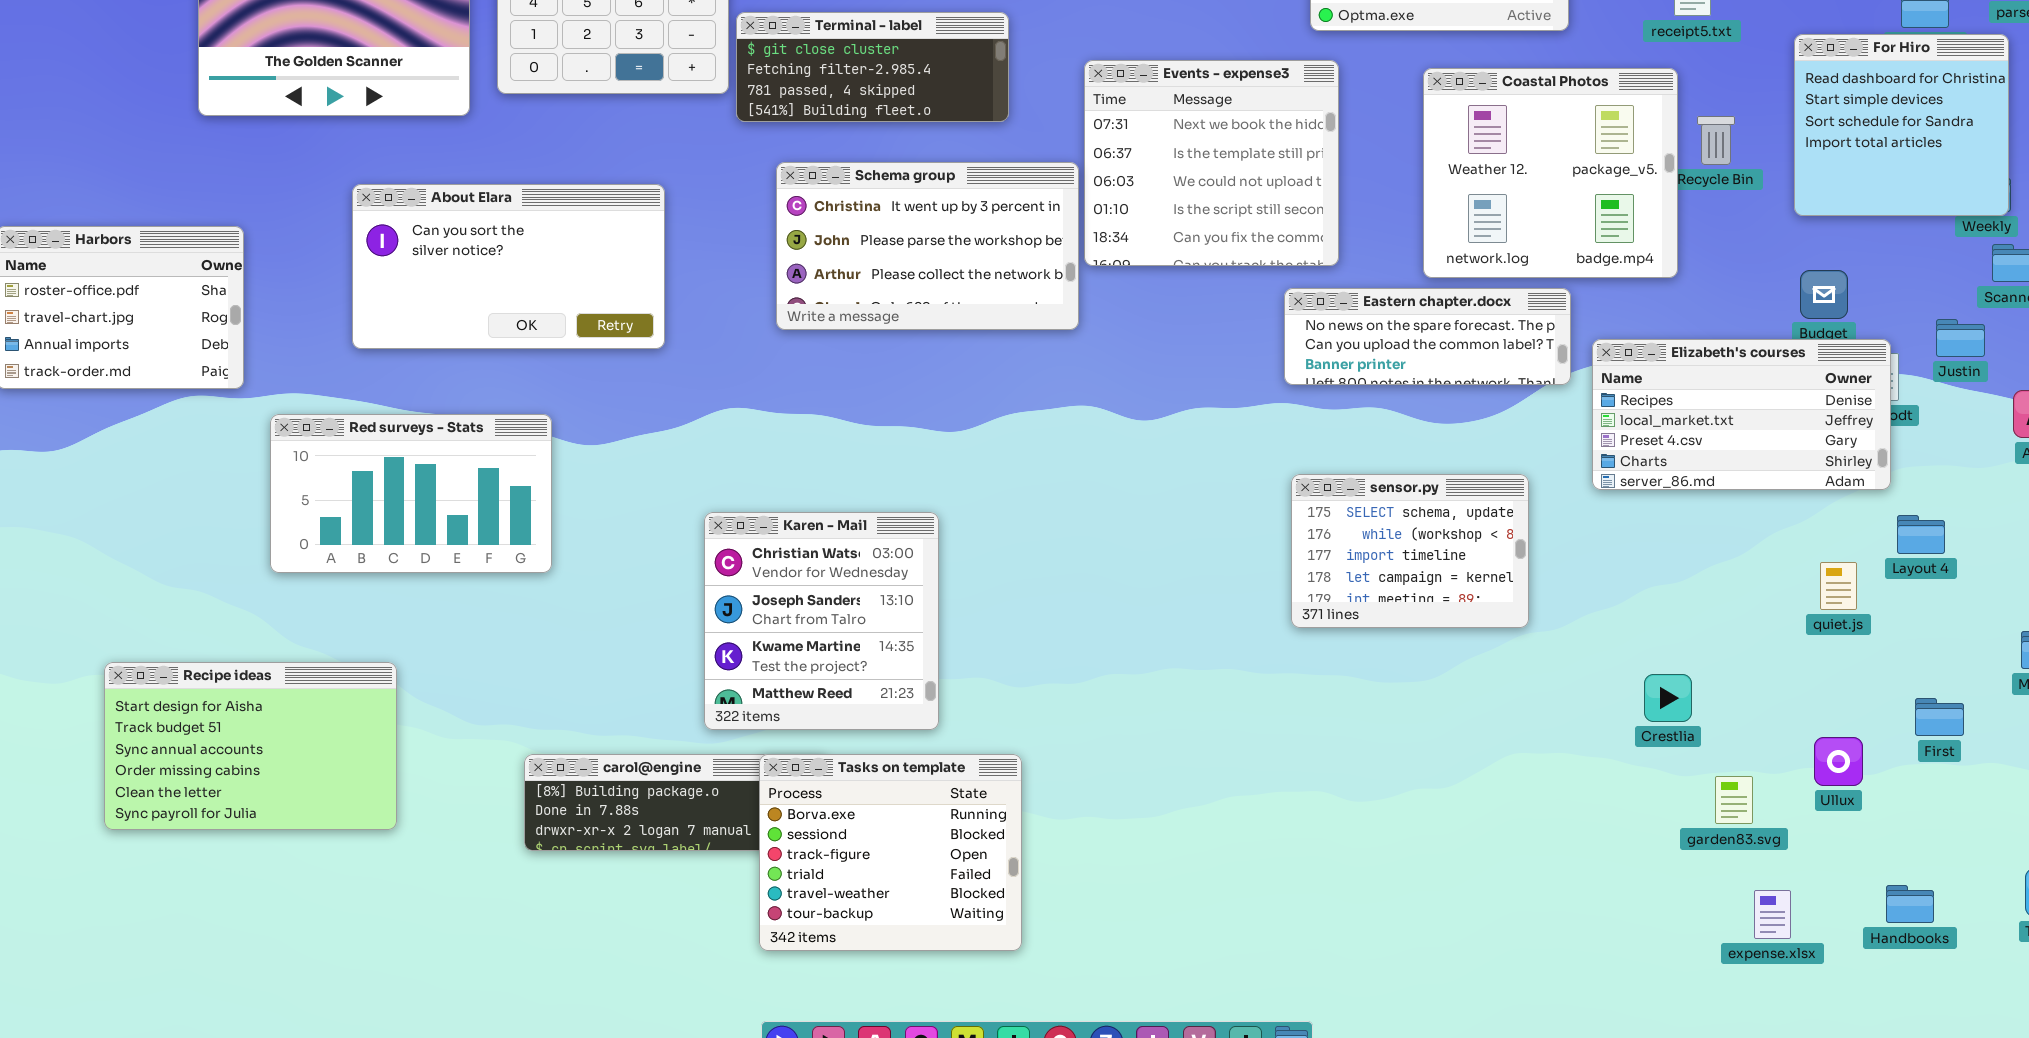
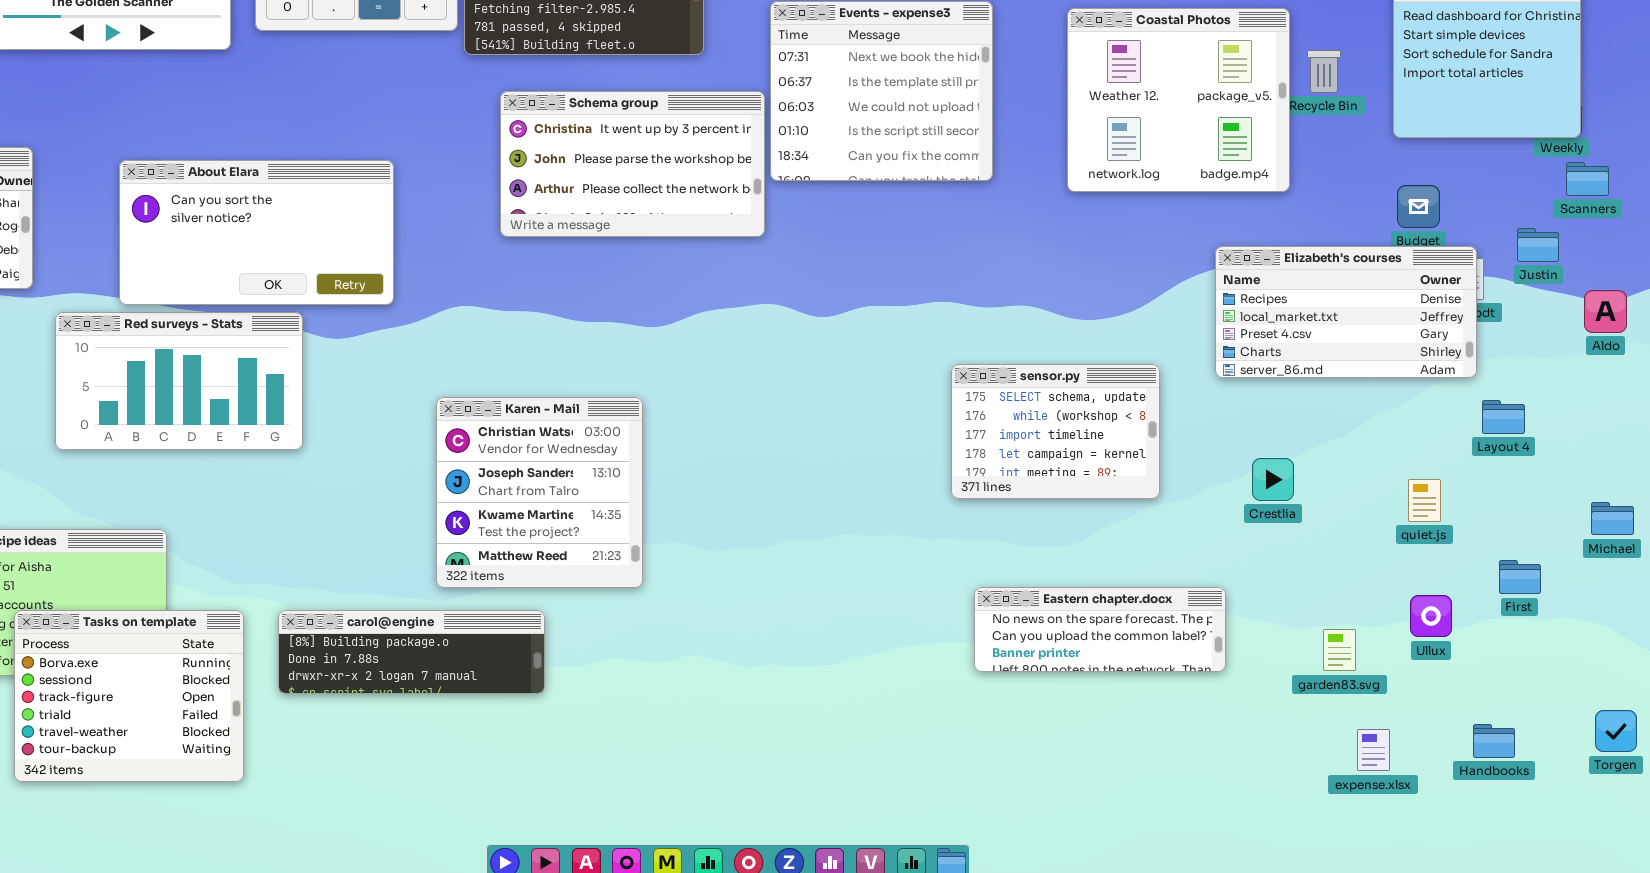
About Elara: [352,184,665,349] -> [119,160,394,305], moved
Eastern chapter.docx: [1284,288,1571,385] -> [974,587,1226,672], moved
quiet.js: [1820,562,1857,610] -> [1408,479,1441,522], moved
Crestlia: [1644,674,1692,722] -> [1252,458,1294,501], moved
Tasks on template: [759,754,1022,951] -> [14,610,244,782], moved

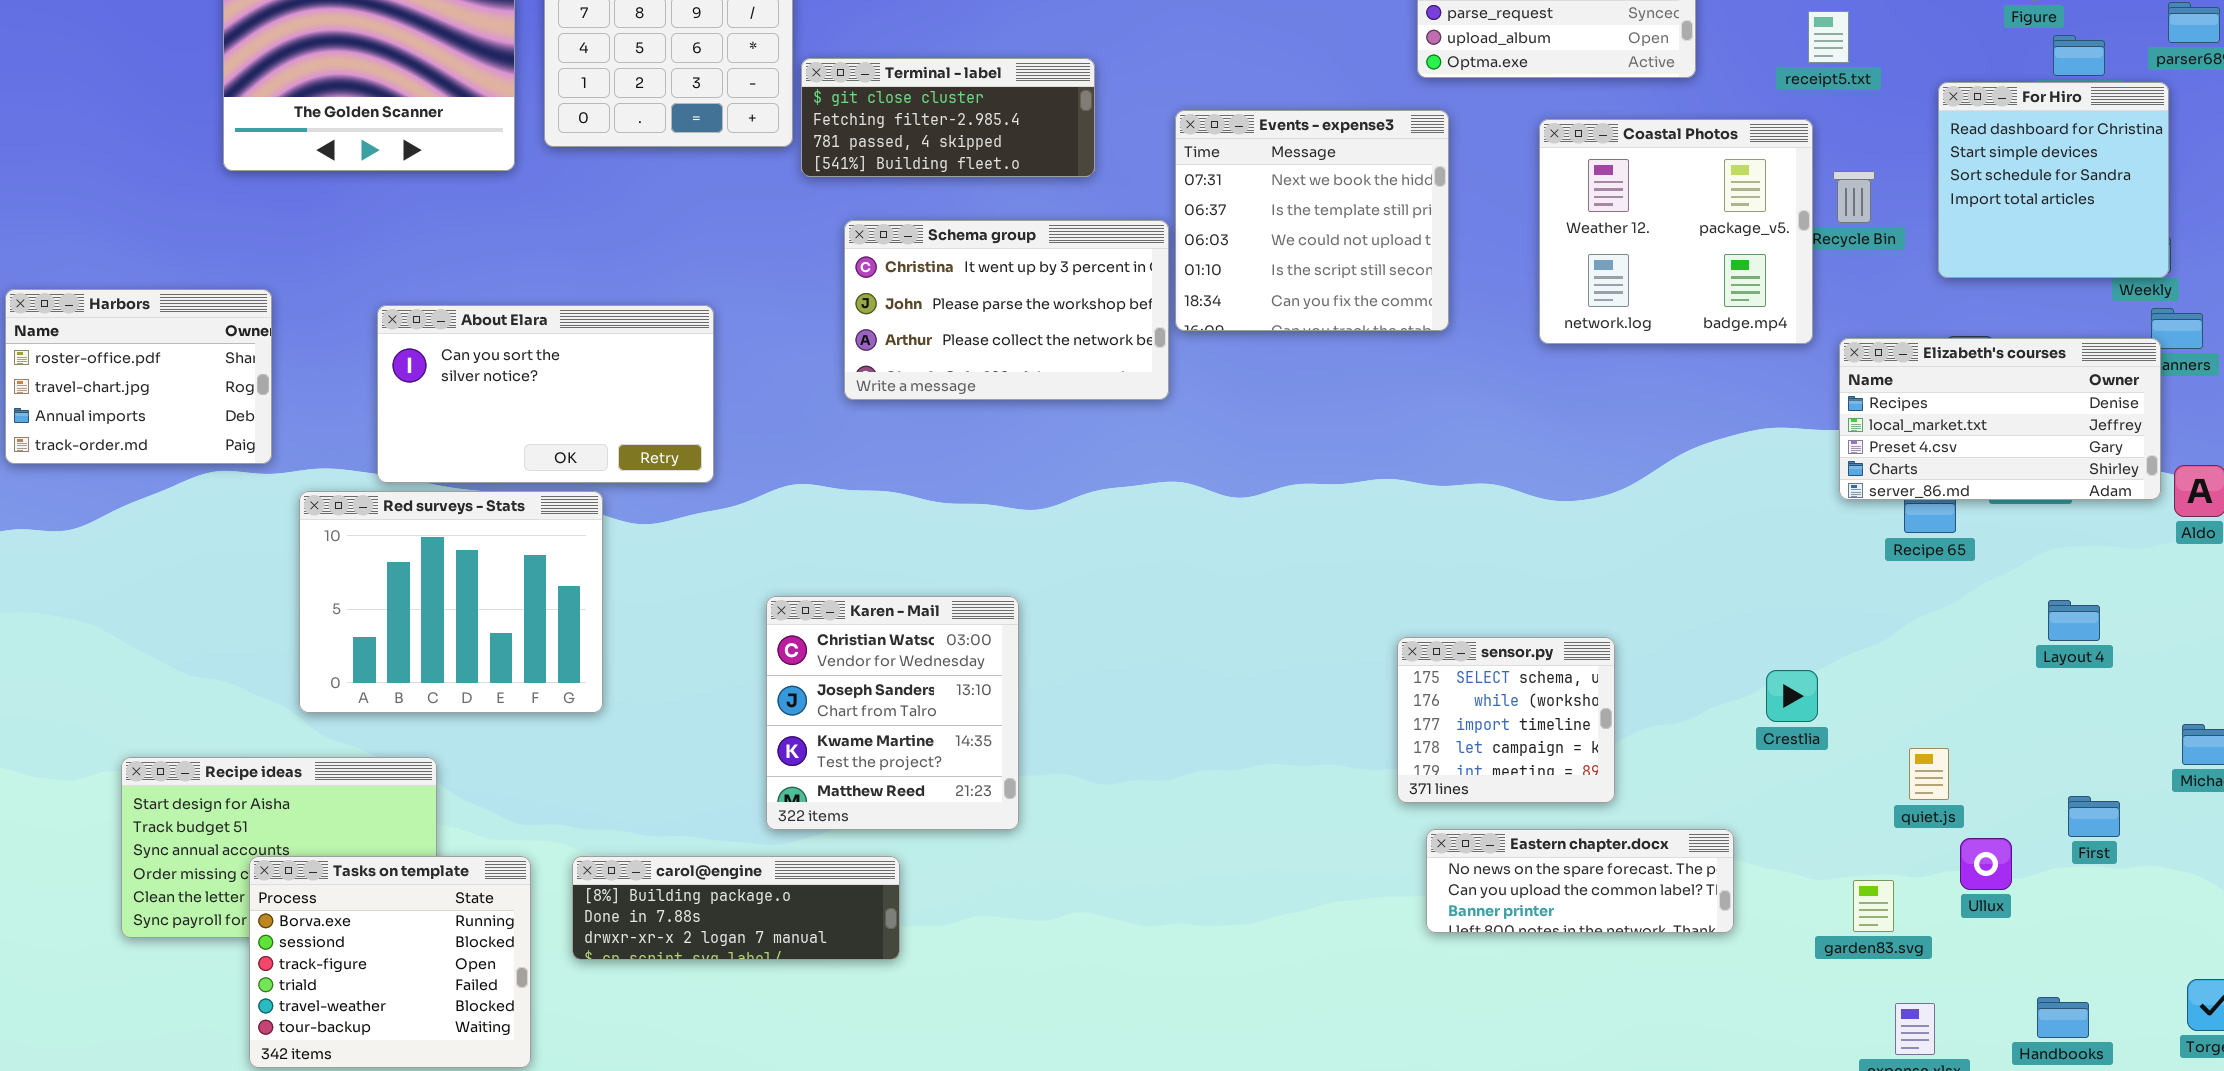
Elizabeth's courses: [1215,246,1477,378] -> [1839,338,2161,500], moved
Red surveys - Stats: [55,312,303,450] -> [299,491,603,713], resized
sensor.py: [951,364,1160,499] -> [1397,637,1615,803], moved, resized
quiet.js: [1408,479,1441,522] -> [1909,748,1949,800], moved

